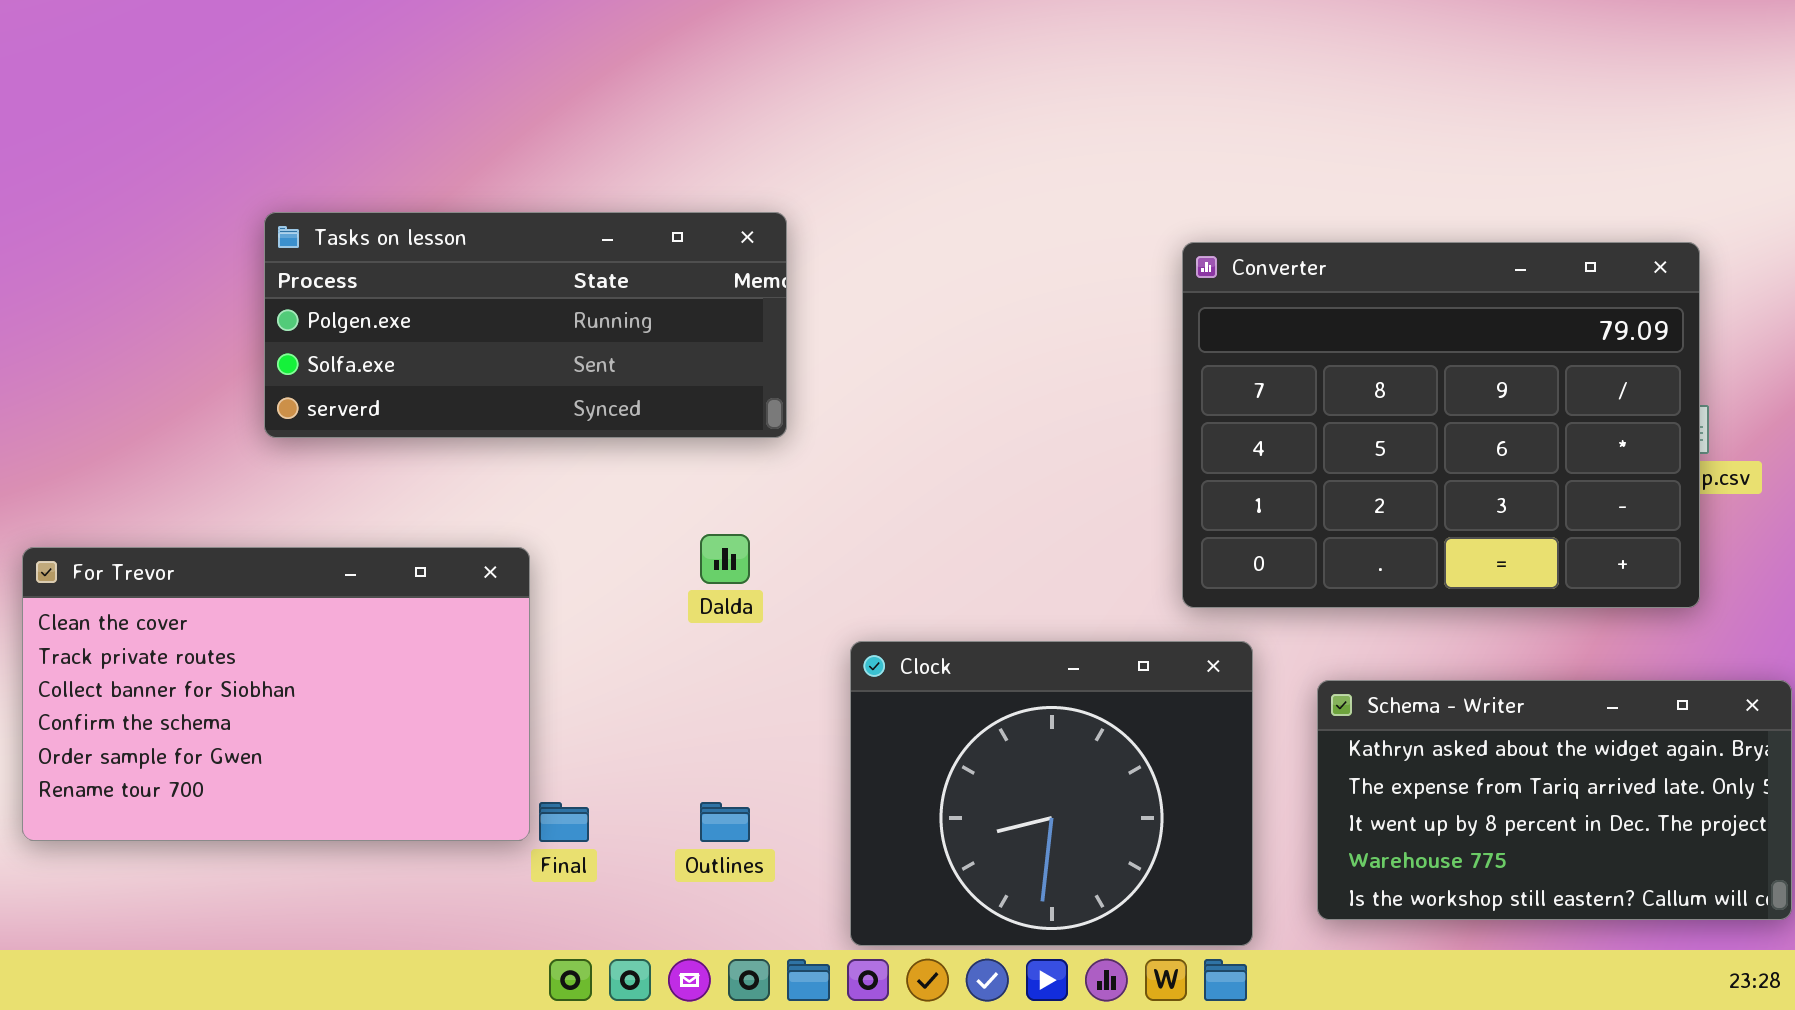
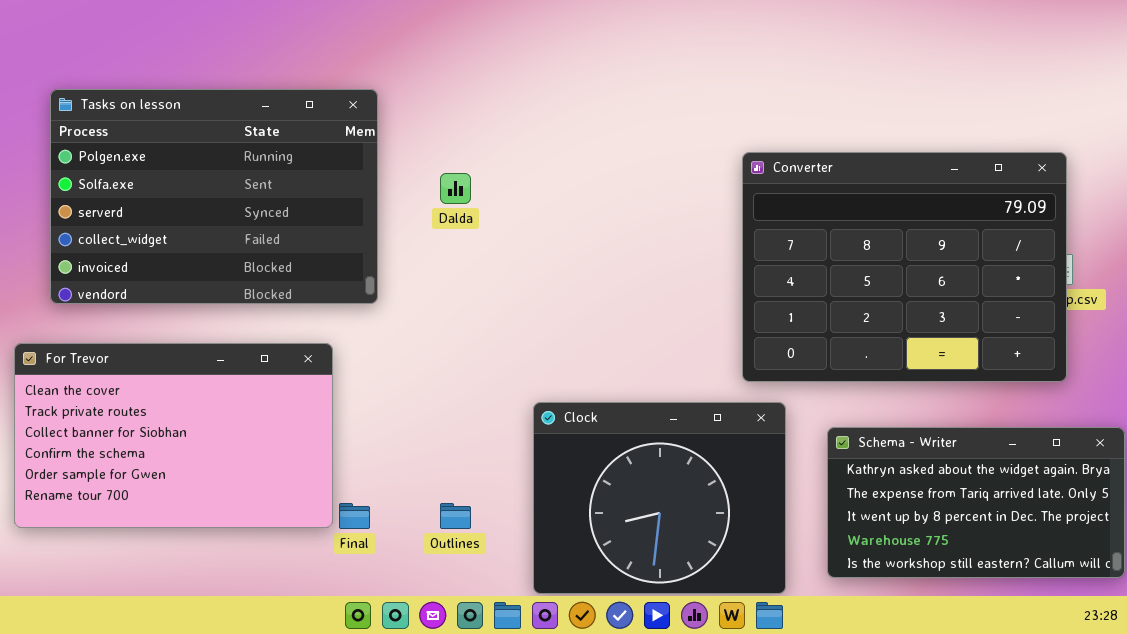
Tasks on lesson: [264,212,787,438] -> [50,89,378,304], moved, resized
Dalda: [700,534,750,584] -> [440,173,471,204], moved

